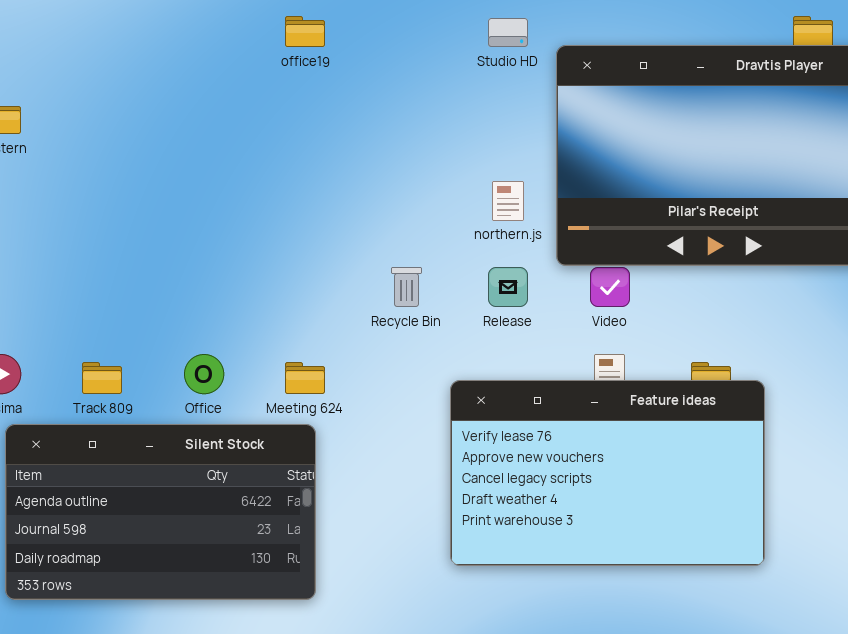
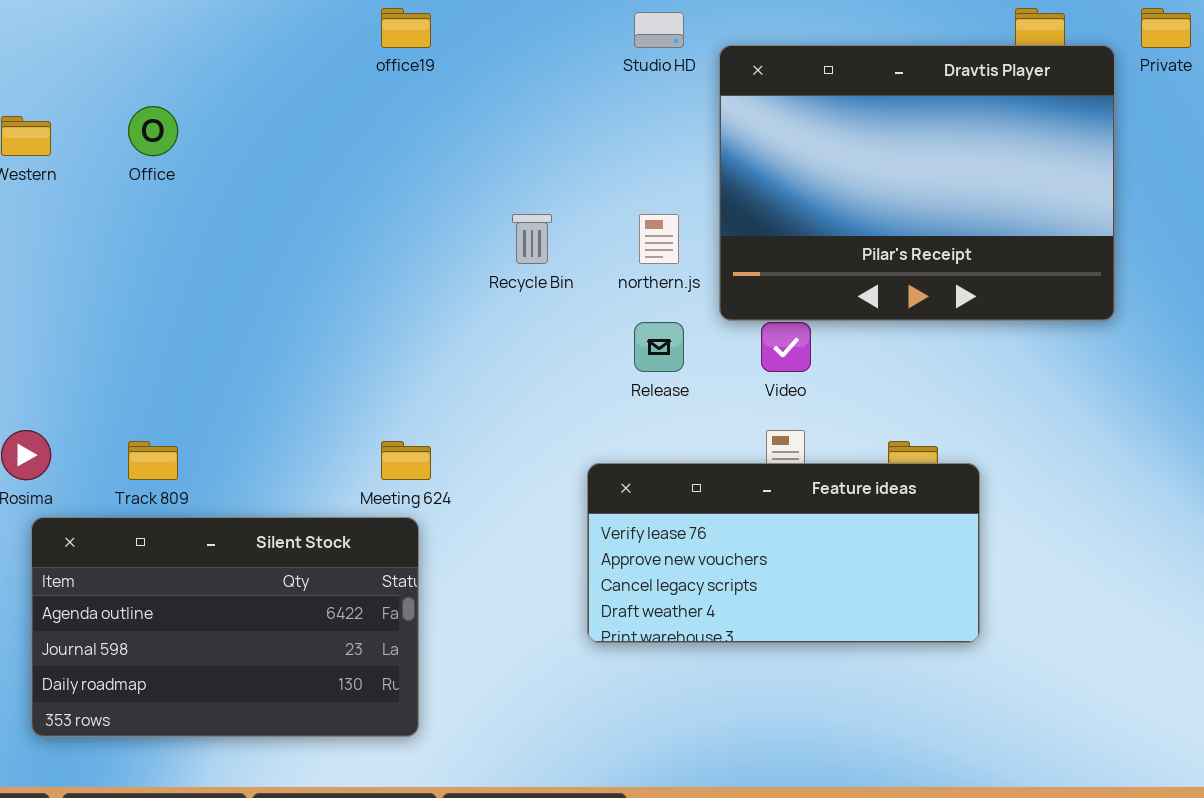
Recycle Bin: [391,267,422,307] -> [512,214,552,264], moved
Office: [184,354,224,394] -> [128,106,178,156], moved
Feature ideas: [450,380,765,566] -> [587,463,980,643], resized

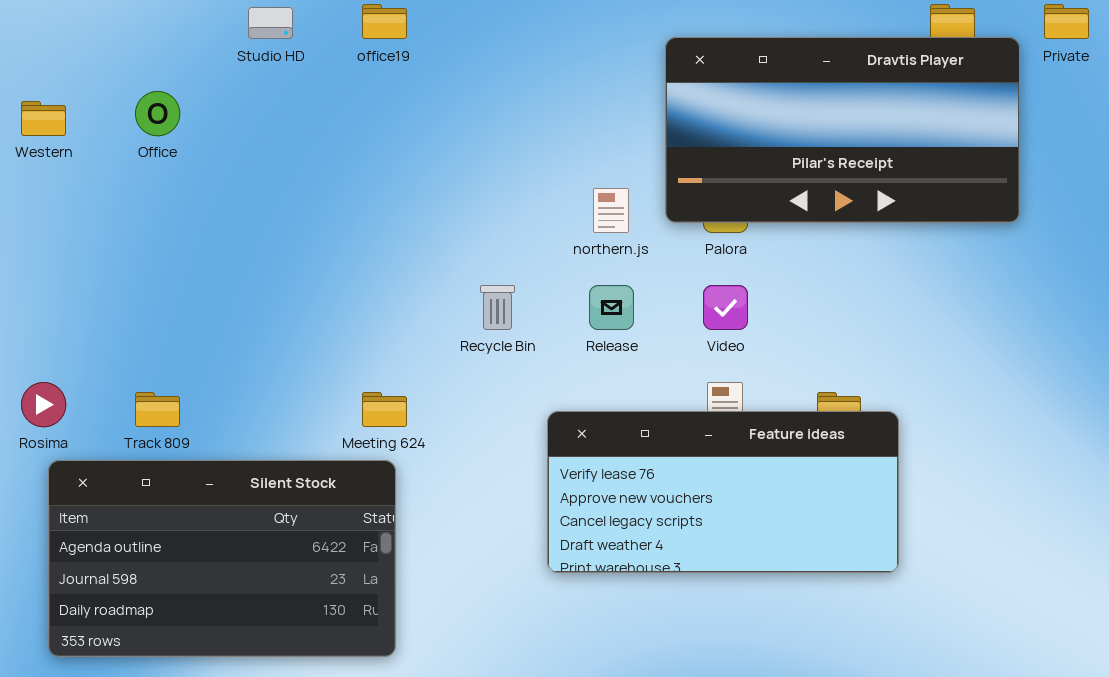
Studio HD: [634,12,684,48] -> [248,7,293,39], moved
Dravtis Player: [719,45,1115,321] -> [665,37,1020,223], resized
Recycle Bin: [512,214,552,264] -> [480,285,515,330], moved

